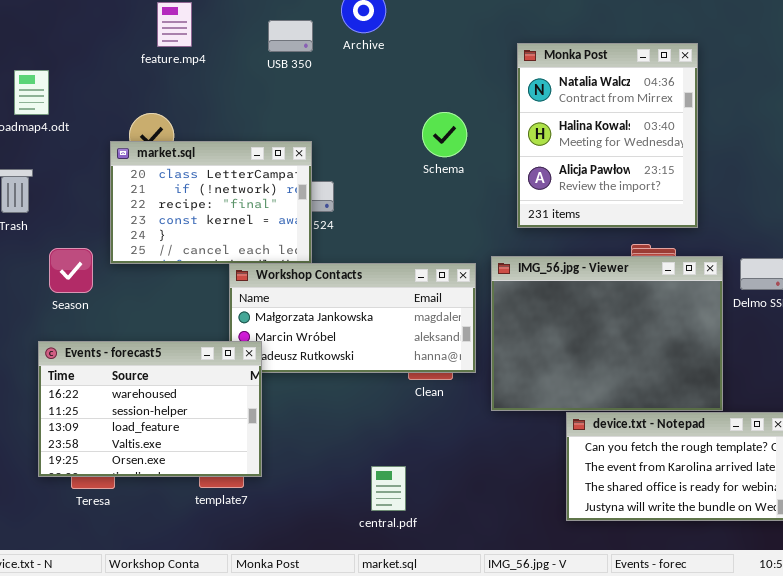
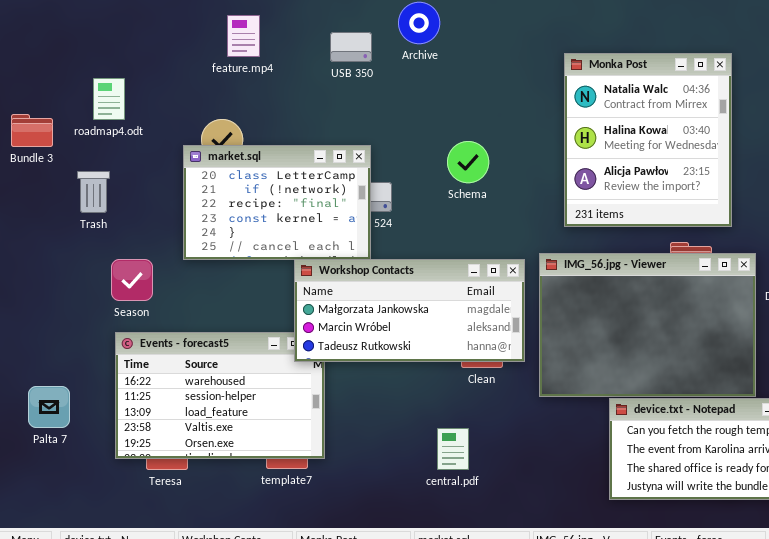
Schema: [422,112,467,157] -> [447,141,489,183], moved
Season: [49,248,93,293] -> [111,259,153,301], moved
Workshop Contacts: [229,263,476,373] -> [294,259,525,362], raised
central.pdf: [371,466,406,511] -> [437,428,469,470], moved

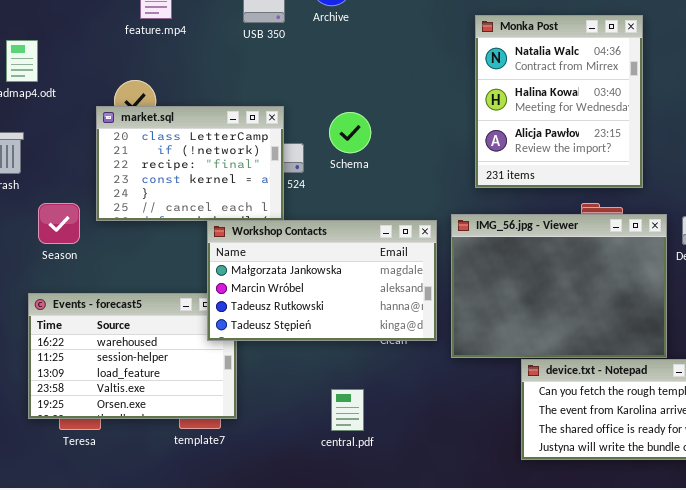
Schema: [447,141,489,183] -> [329,112,371,153], moved
Season: [111,259,153,301] -> [38,203,80,244], moved
Workshop Contacts: [294,259,525,362] -> [207,220,437,341], resized
central.pdf: [437,428,469,470] -> [331,389,364,431], moved

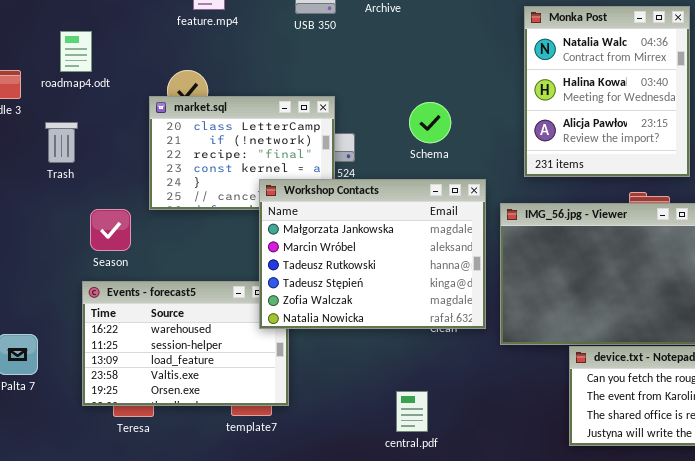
Schema: [329,112,371,153] -> [409,102,451,143], moved
Season: [38,203,80,244] -> [90,209,131,251], moved
Workshop Contacts: [207,220,437,341] -> [259,179,486,329], resized
central.pdf: [331,389,364,431] -> [396,391,428,432], moved

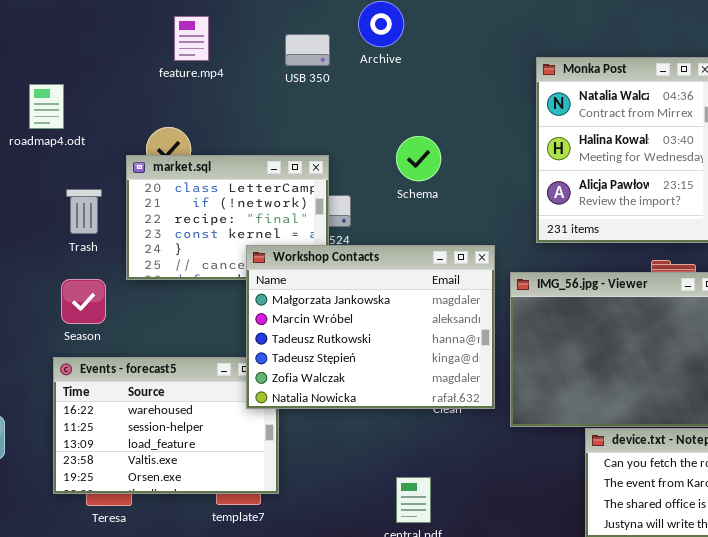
Schema: [409,102,451,143] -> [396,136,441,181], moved
Trash: [45,122,78,163] -> [66,189,102,234], moved

